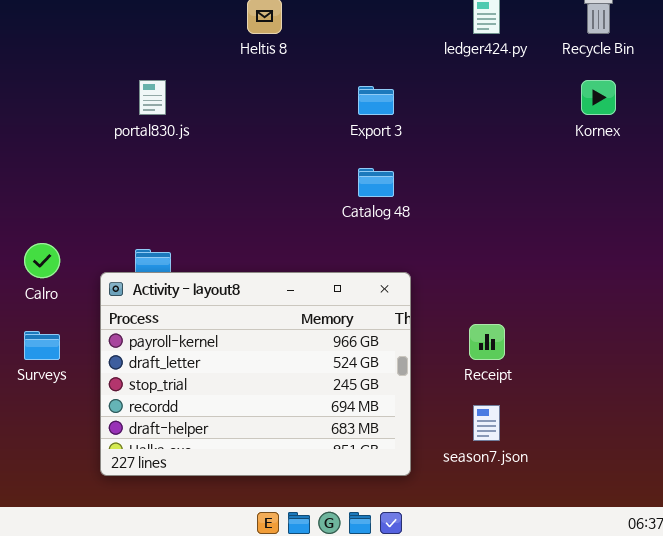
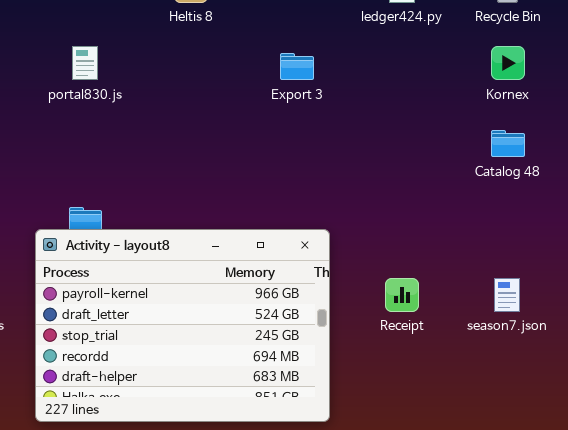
Catalog 48: [358,168,394,197] -> [491,130,525,157], moved
season7.json: [473,405,500,441] -> [494,278,520,312], moved

